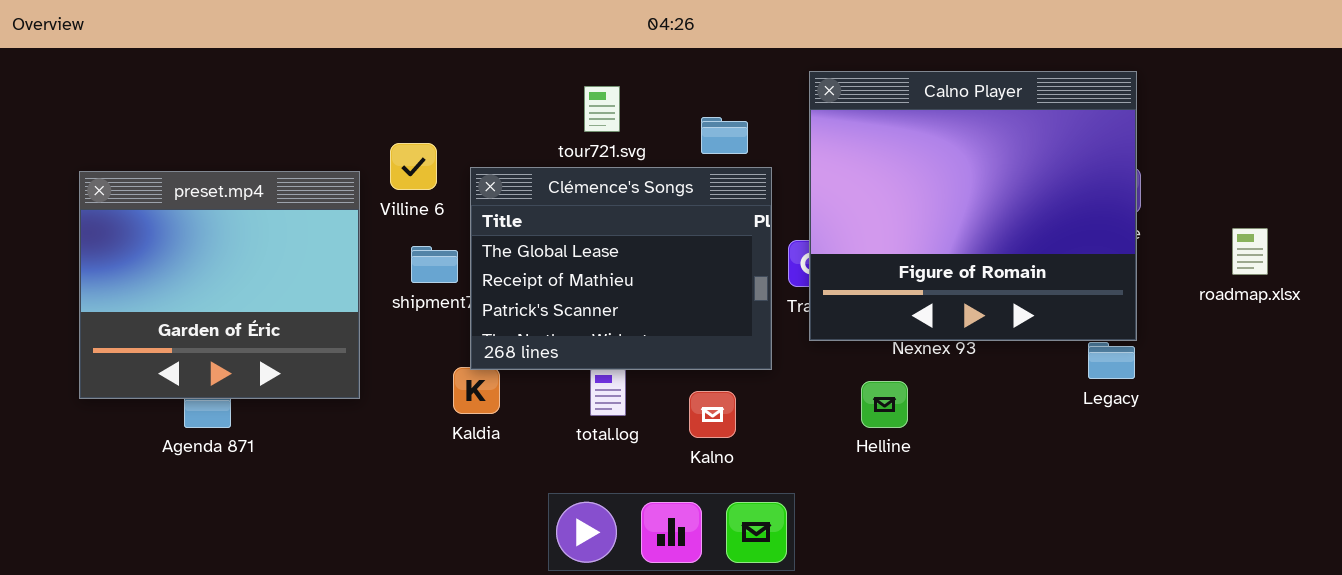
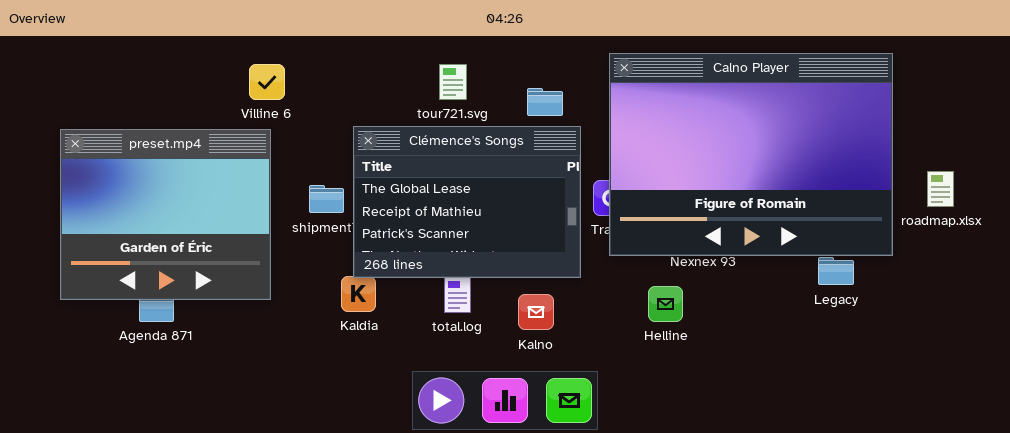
Calno Player: [809,71,1137,341] -> [609,53,893,256], resized
Villine 6: [390,143,437,190] -> [249,64,285,100], moved

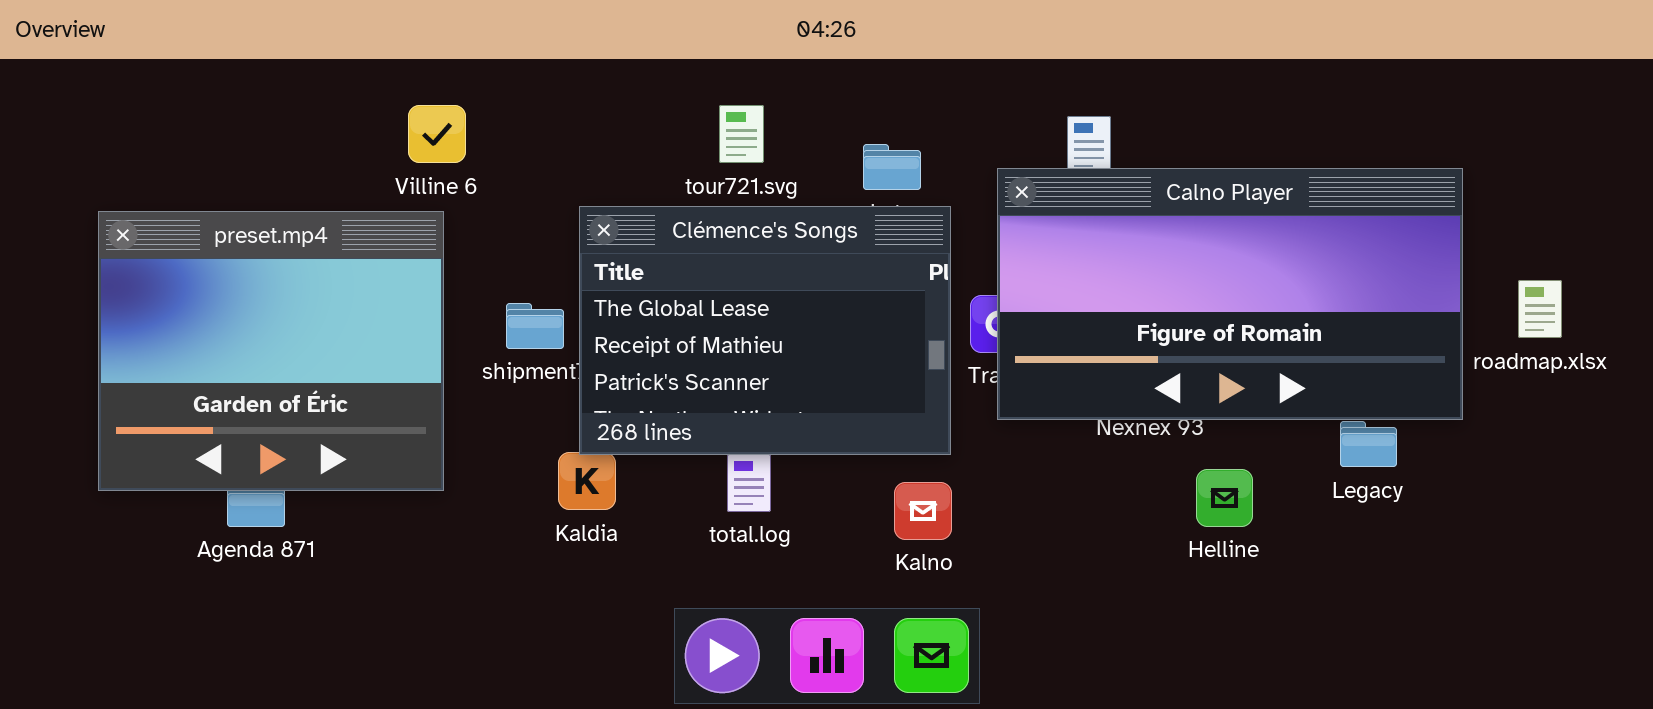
Calno Player: [609,53,893,256] -> [997,168,1463,420], resized
Helline: [648,286,683,322] -> [1196,469,1253,527], moved
Kalno: [518,294,554,330] -> [894,482,952,540], moved

